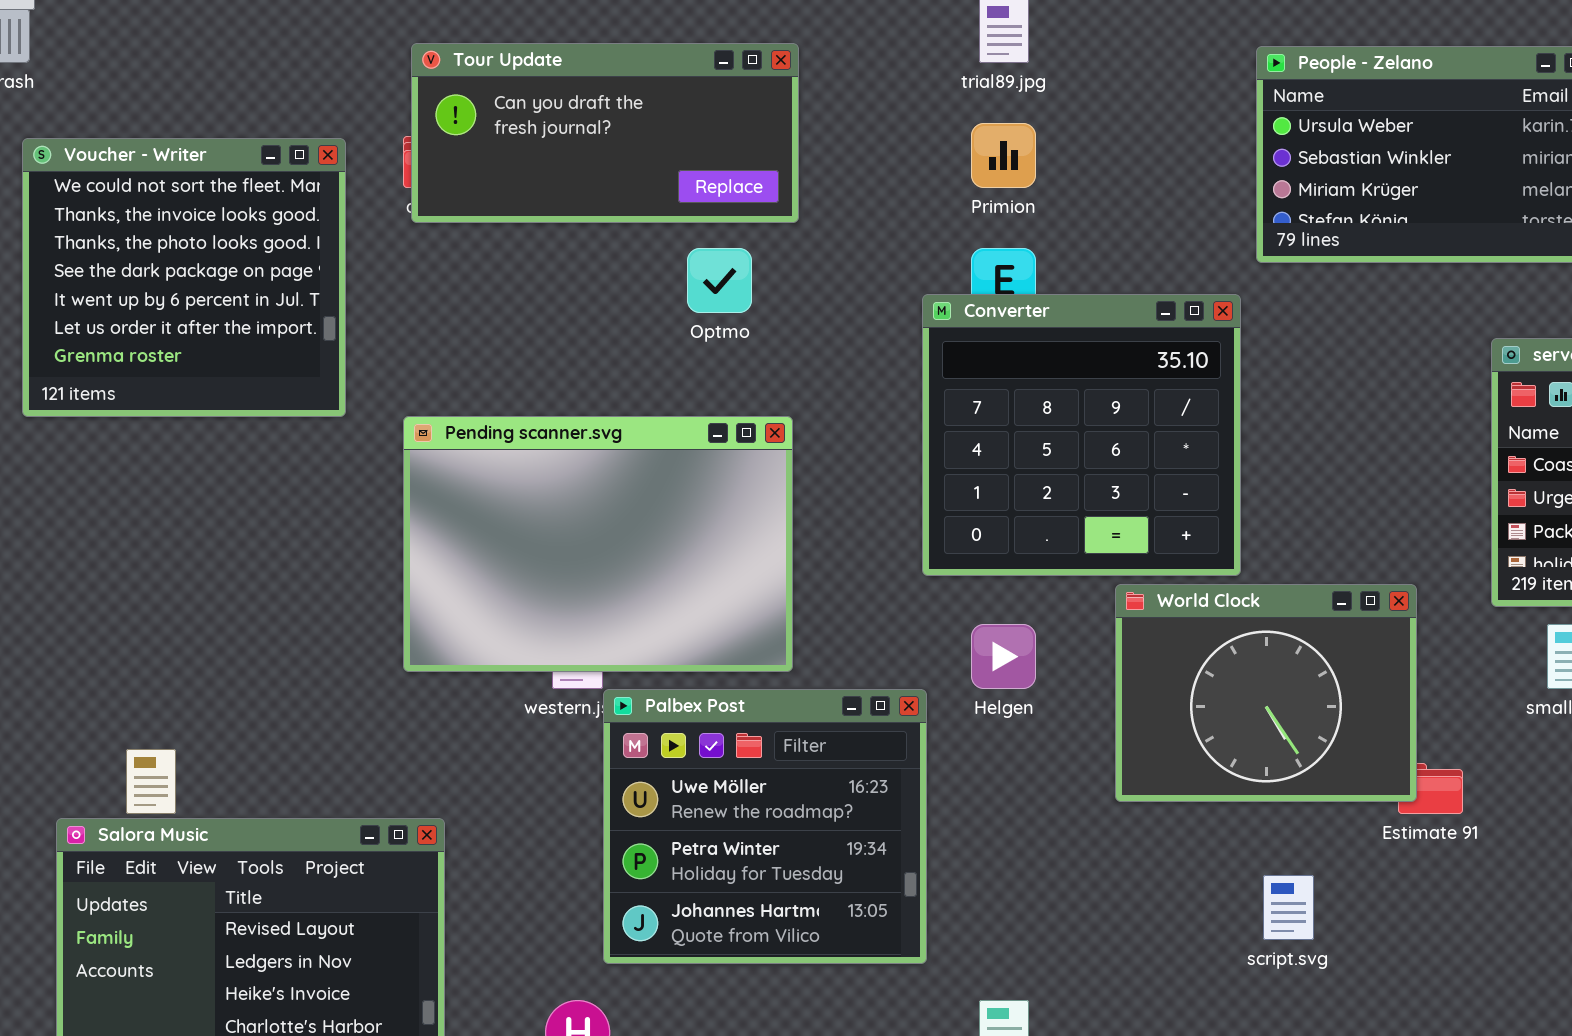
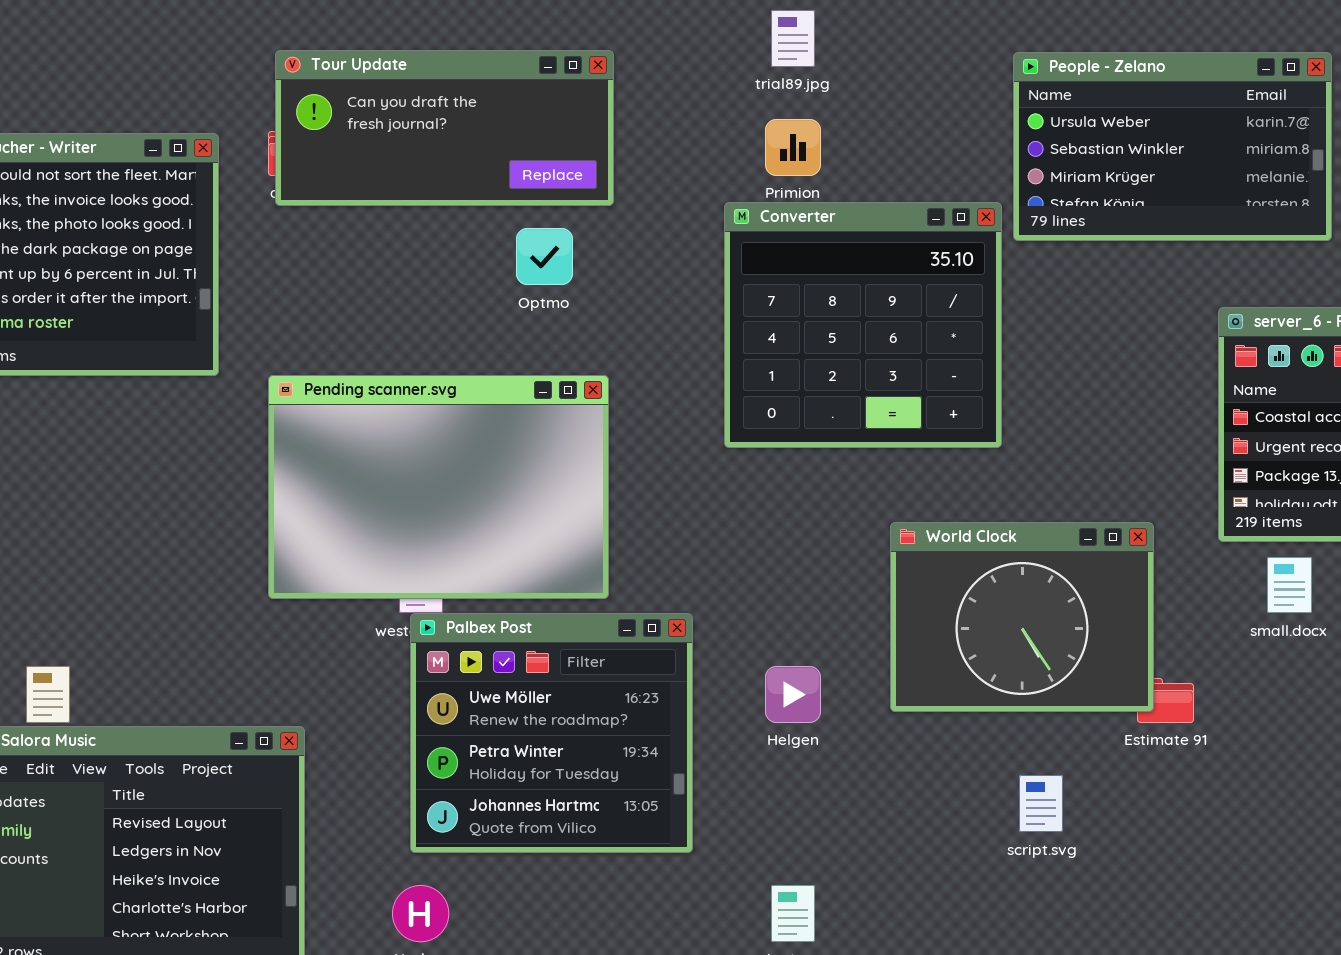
Converter: [922,294,1241,576] -> [724,202,1002,448], moved
Helgen: [971,624,1036,689] -> [765,666,821,723], moved
Palbex Post: [603,689,927,964] -> [410,613,693,853], moved

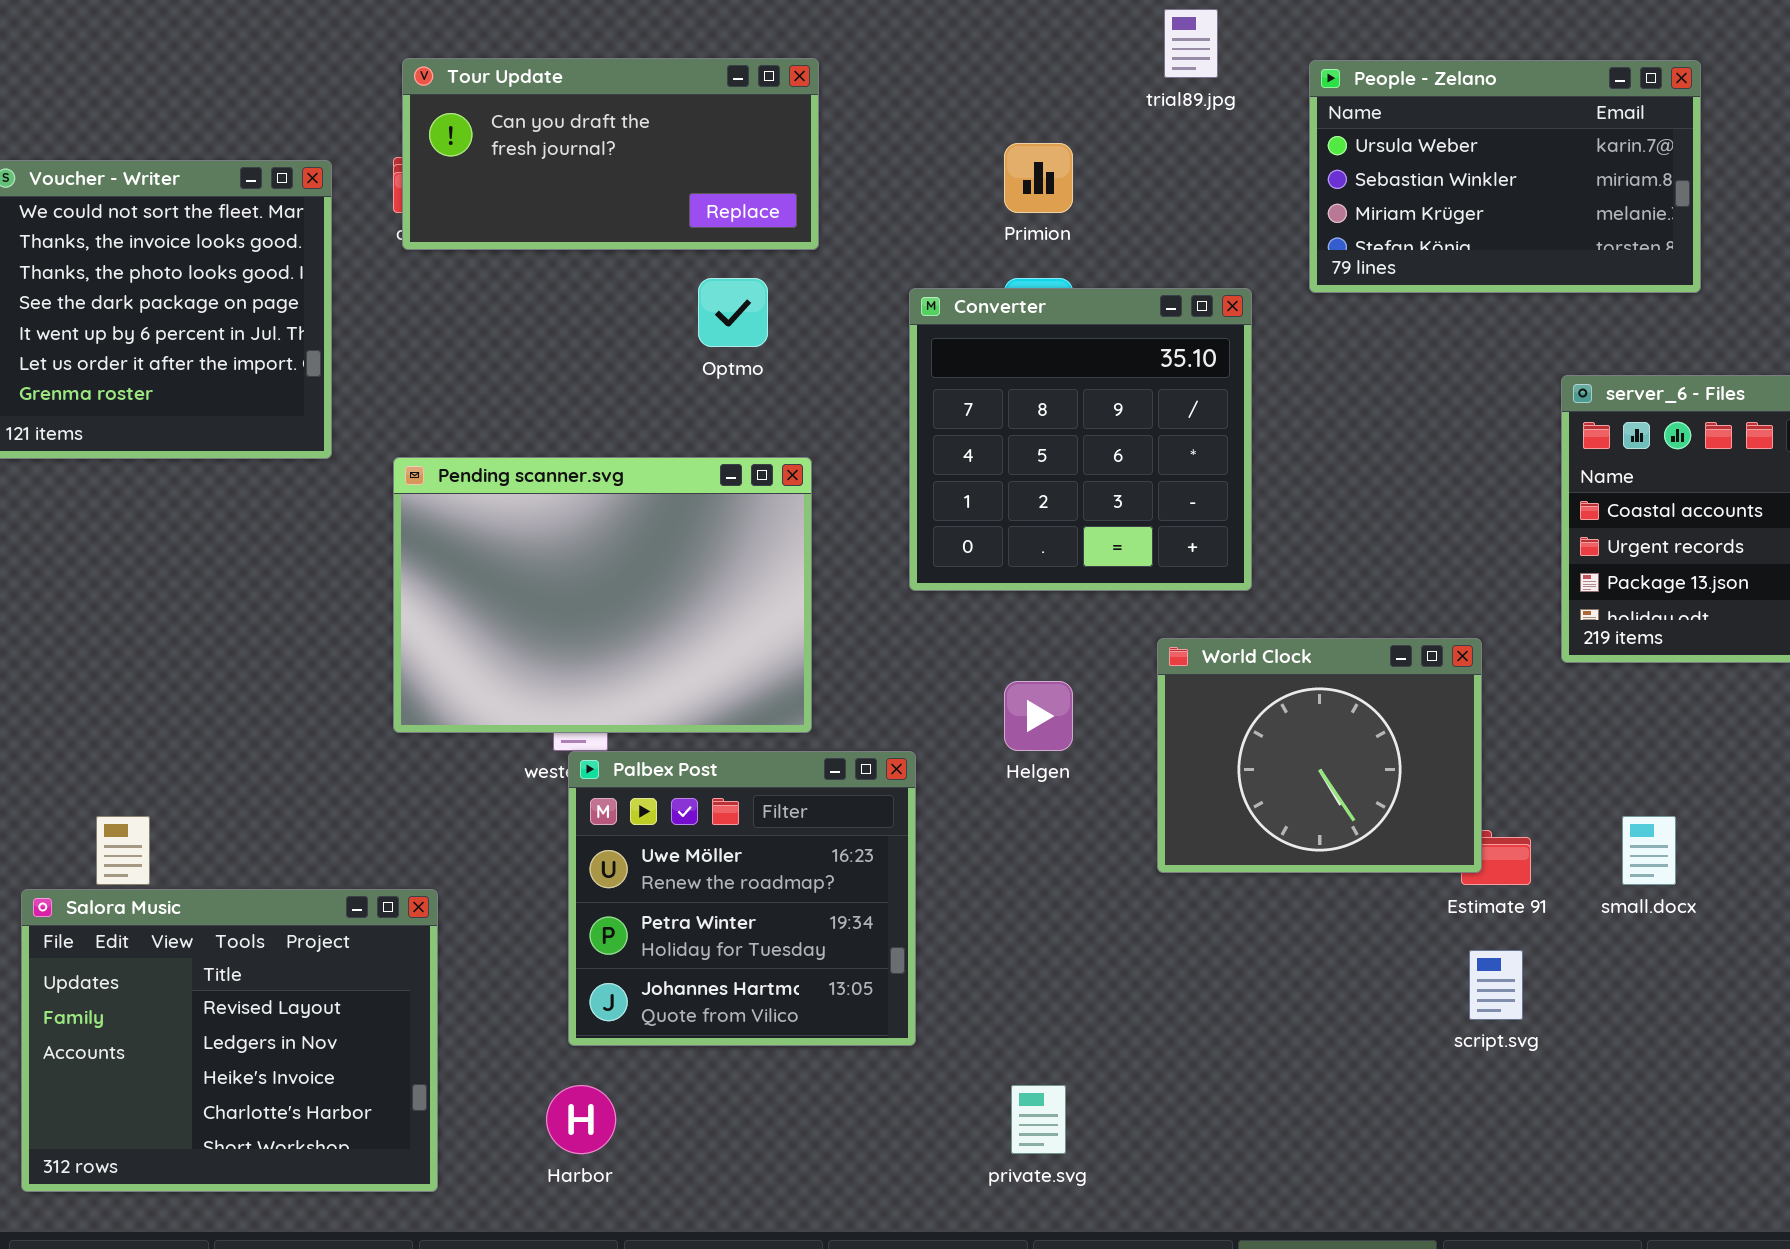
trial89.jpg: [771,10,815,67] -> [1164,9,1218,78], moved
Converter: [724,202,1002,448] -> [909,288,1252,591], moved
small.docx: [1267,557,1312,613] -> [1622,816,1676,885], moved
Helgen: [765,666,821,723] -> [1004,681,1073,751], moved
script.svg: [1019,775,1063,832] -> [1469,950,1523,1020], moved

